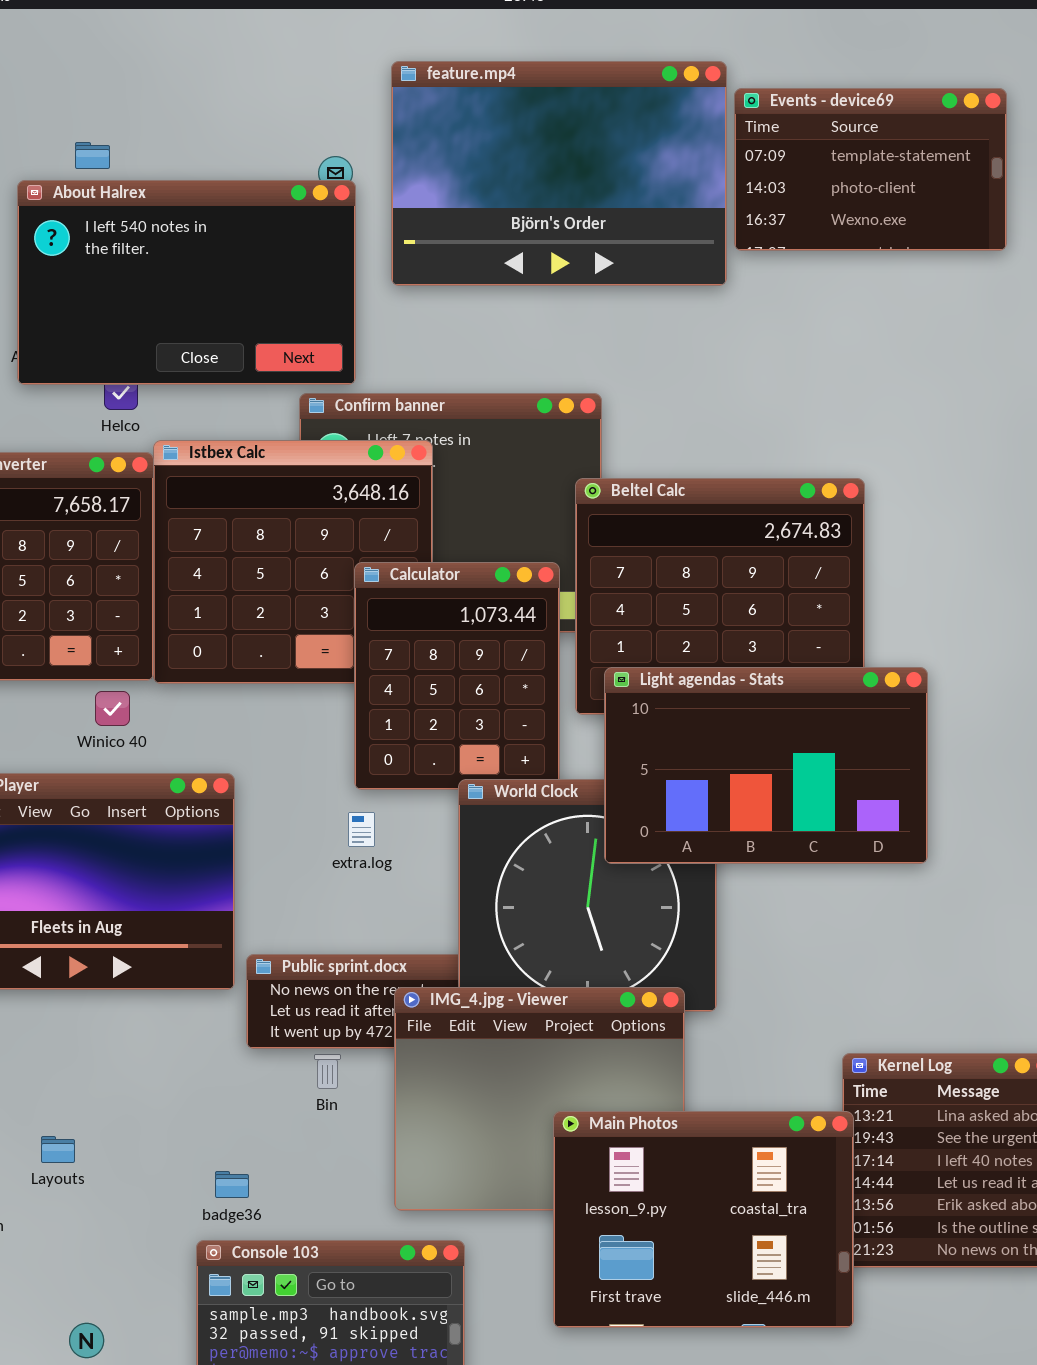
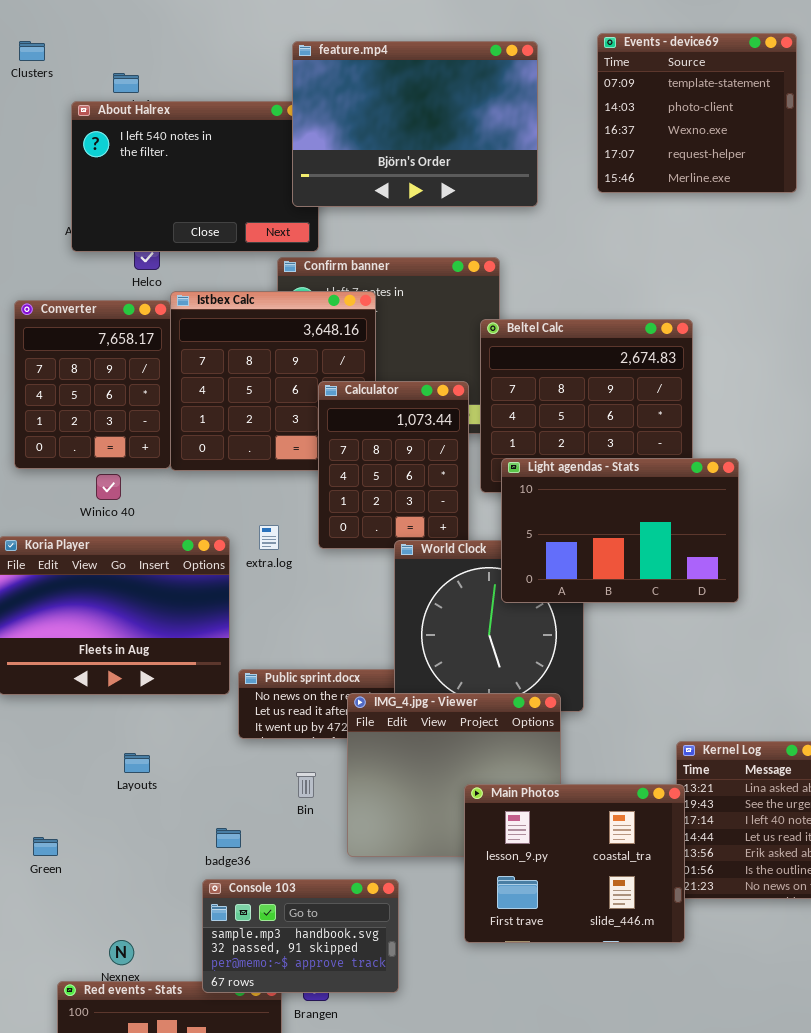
feature.mp4: [391,61,727,286] -> [292,41,538,207], moved
Events - device69: [734,88,1007,251] -> [597,33,797,193], resized
Winico 40: [95,691,130,726] -> [96,474,121,500], moved
extra.log: [348,812,375,847] -> [259,525,279,550], moved
Bin: [314,1054,341,1089] -> [296,772,316,798], moved
Layouts: [41,1136,75,1163] -> [124,753,150,773], moved

